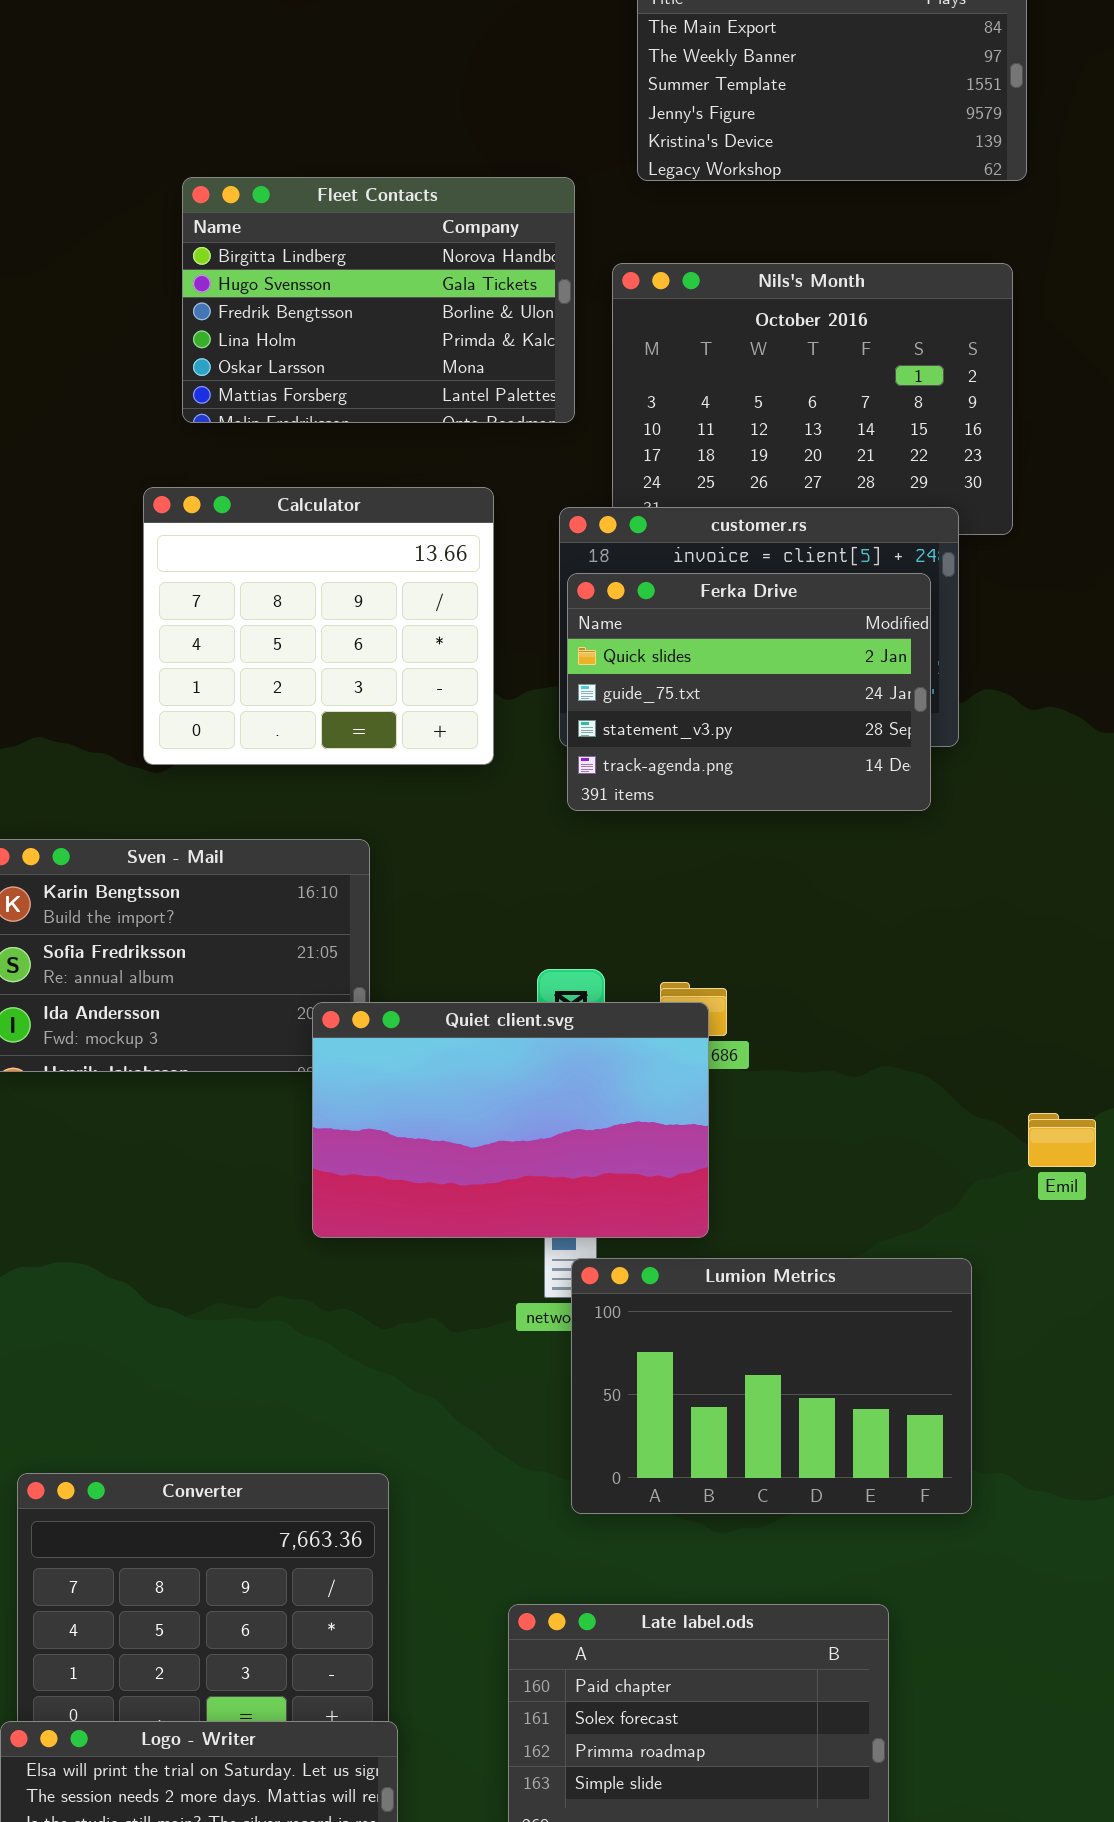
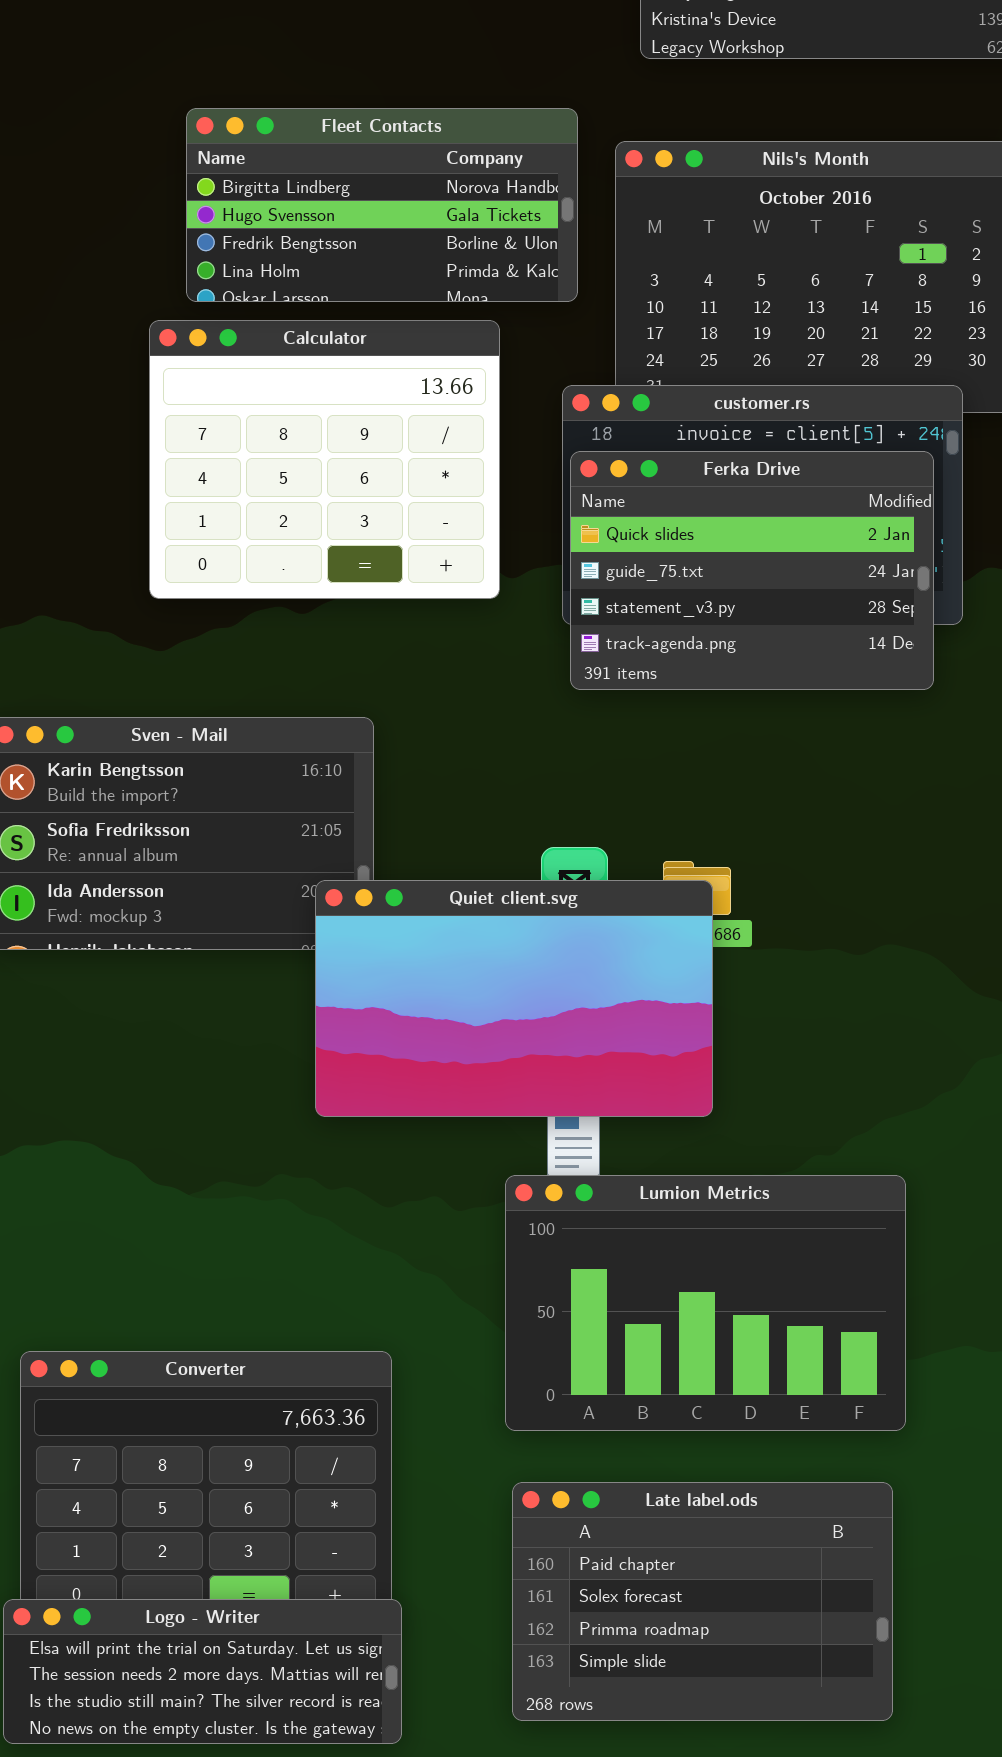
Fleet Contacts: [182,177,575,423] -> [186,108,578,302], resized
Calculator: [143,487,494,765] -> [149,320,500,599], moved
Lumion Metrics: [571,1258,972,1514] -> [505,1175,906,1431], moved

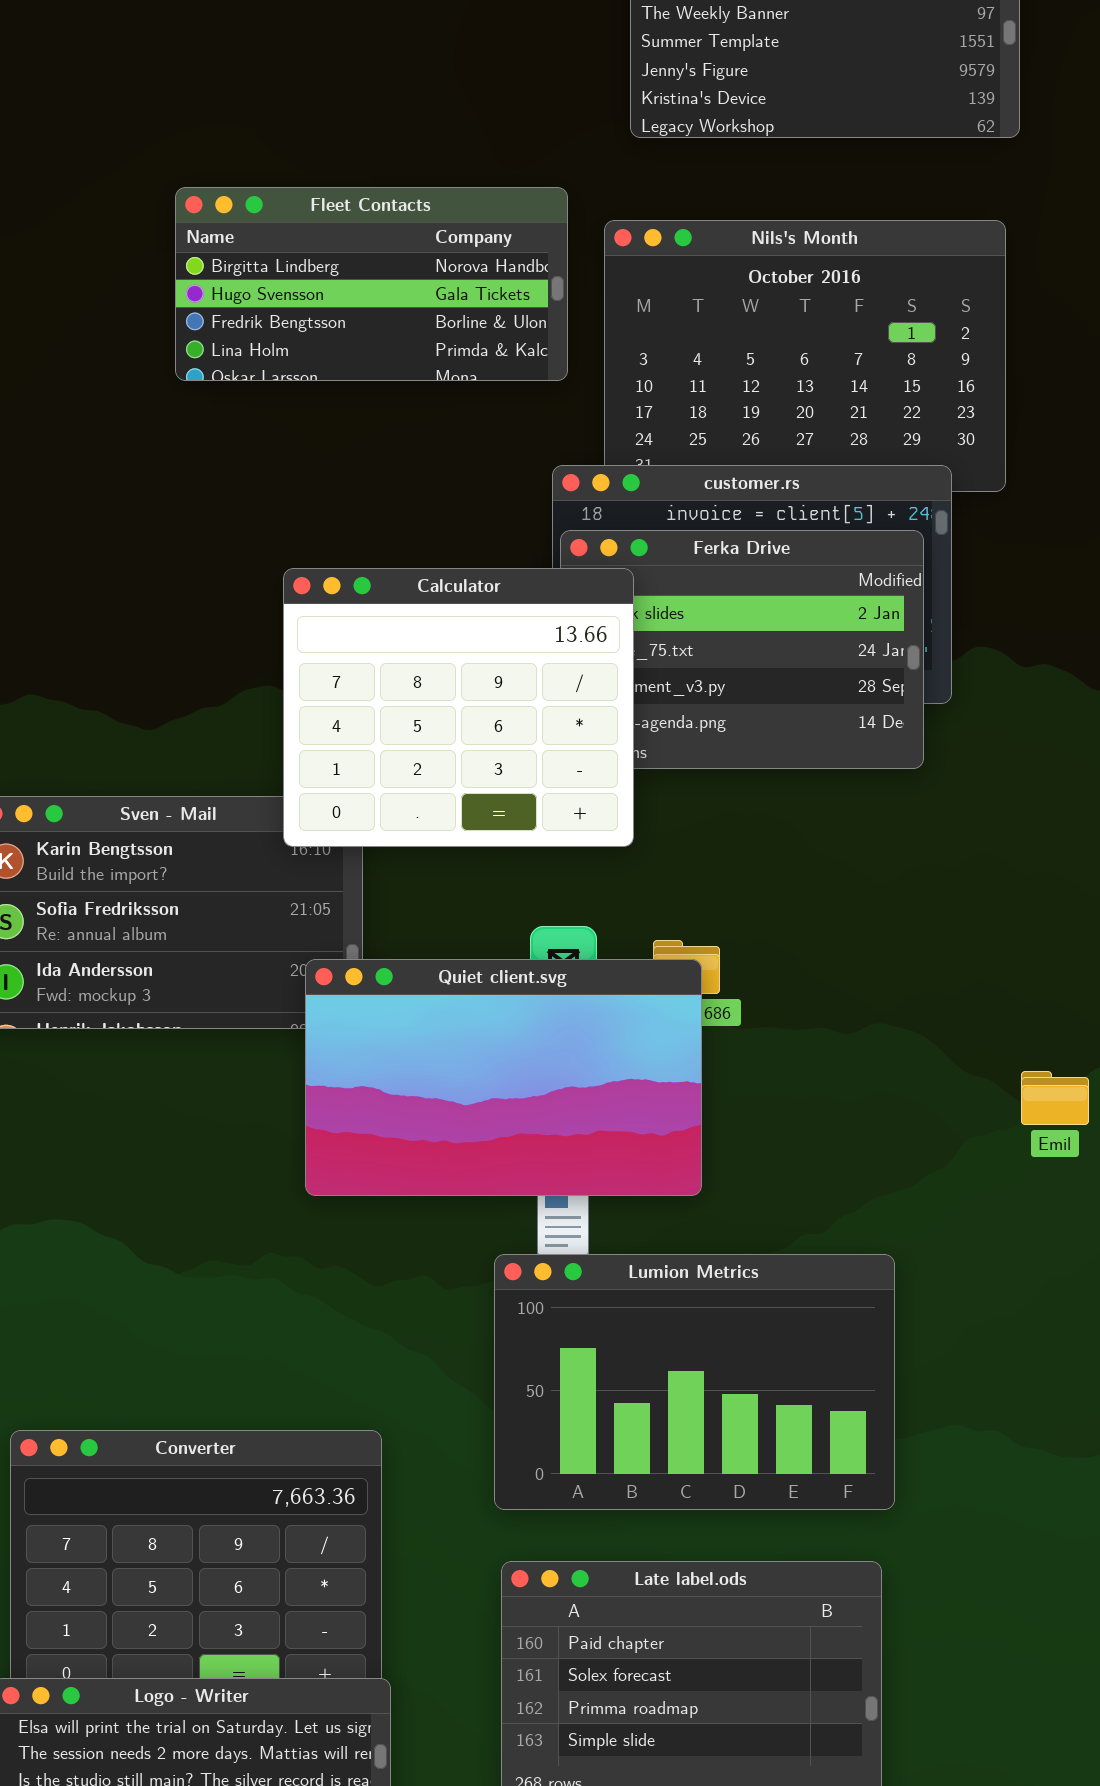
Calculator: [149,320,500,599] -> [283,568,634,847], moved

